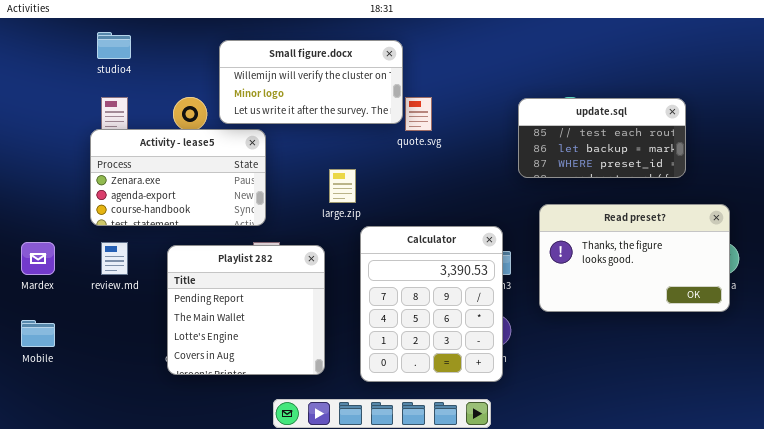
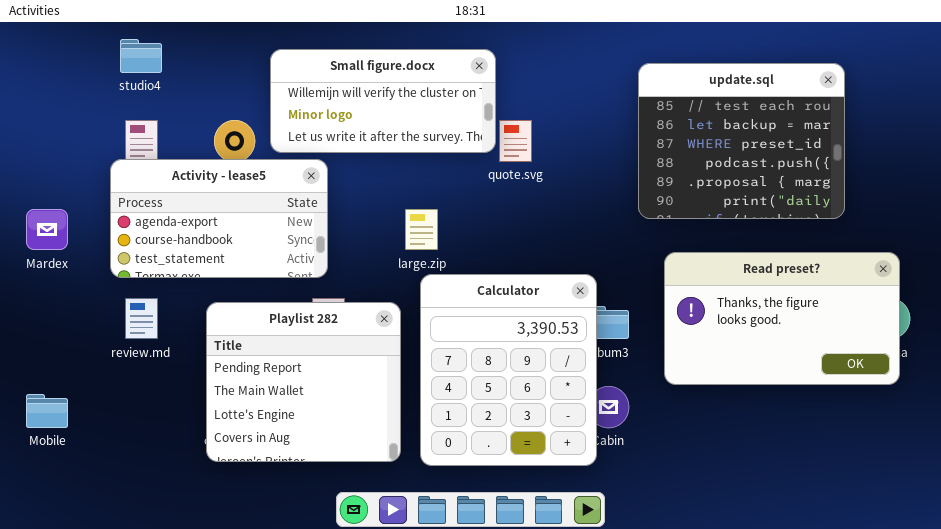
update.sql: [518,98,686,178] -> [638,63,845,219], resized
Activity - lease5: [90,129,266,226] -> [110,159,328,278], scrolled down 1 row
Calculator: [360,226,503,382] -> [420,274,597,466], moved
Mardex: [21,242,55,275] -> [26,209,68,250], moved

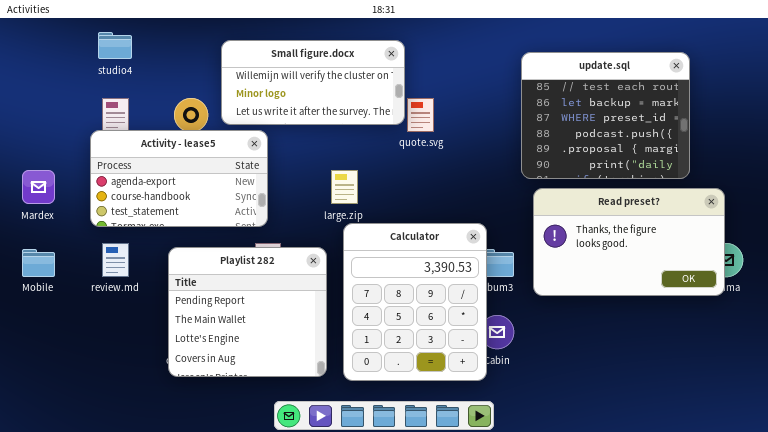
Read preset?: [664,252,900,385] -> [533,188,725,296], moved
Mobile: [26,394,68,428] -> [22,249,55,277], moved

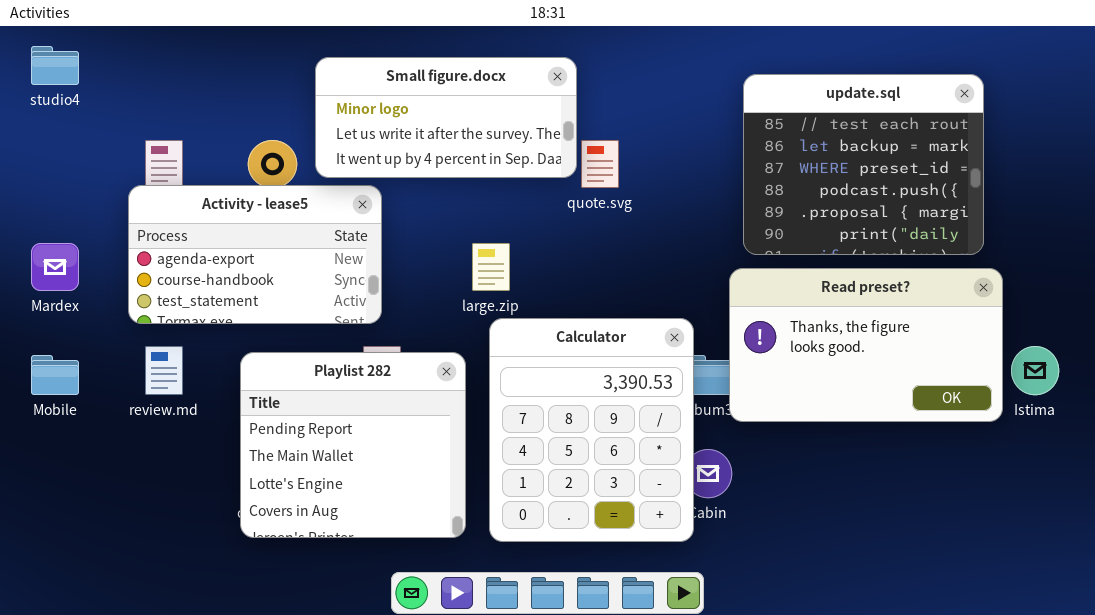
studio4: [98,32,132,59] -> [31,46,79,85], moved
Small figure.docx: [221,40,405,125] -> [315,57,577,178], scrolled down 1 row
Read preset?: [533,188,725,296] -> [729,268,1003,422], moved

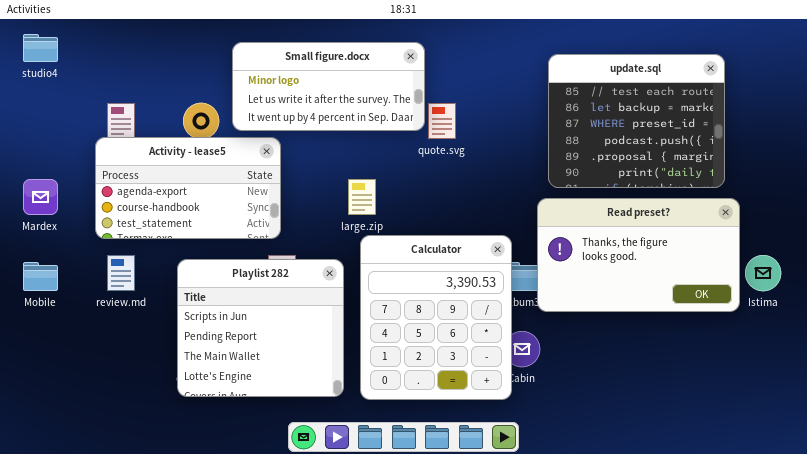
Playlist 282: [240,352,466,538] -> [177,259,344,397], scrolled up 1 row

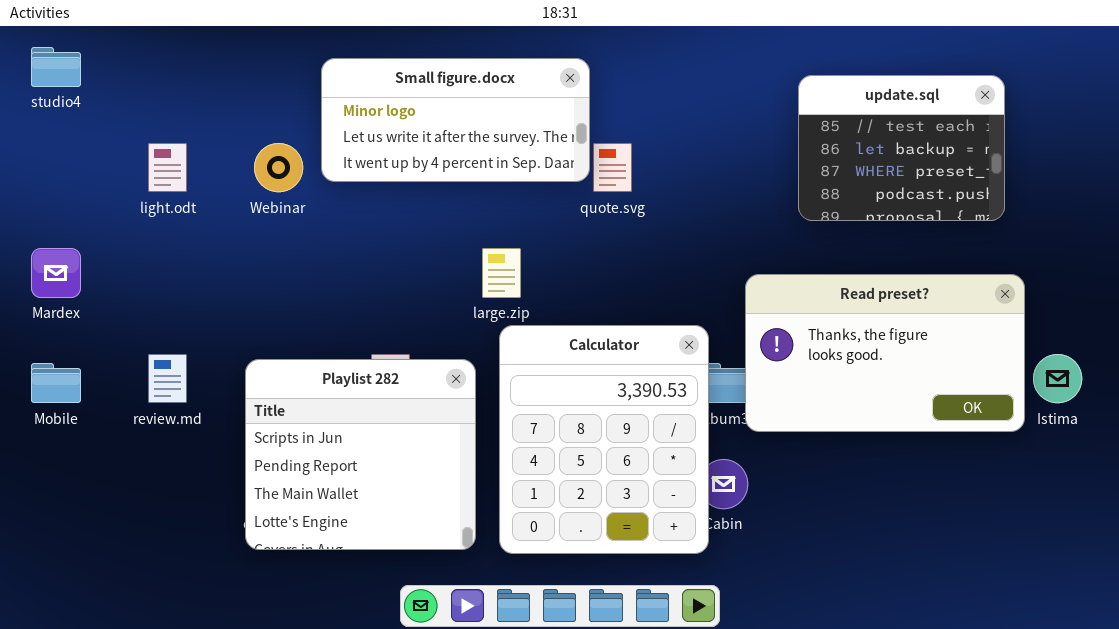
update.sql: [548,54,725,188] -> [798,75,1005,221], resized
Activity - lease5: [95,137,281,239] -> none, closed

